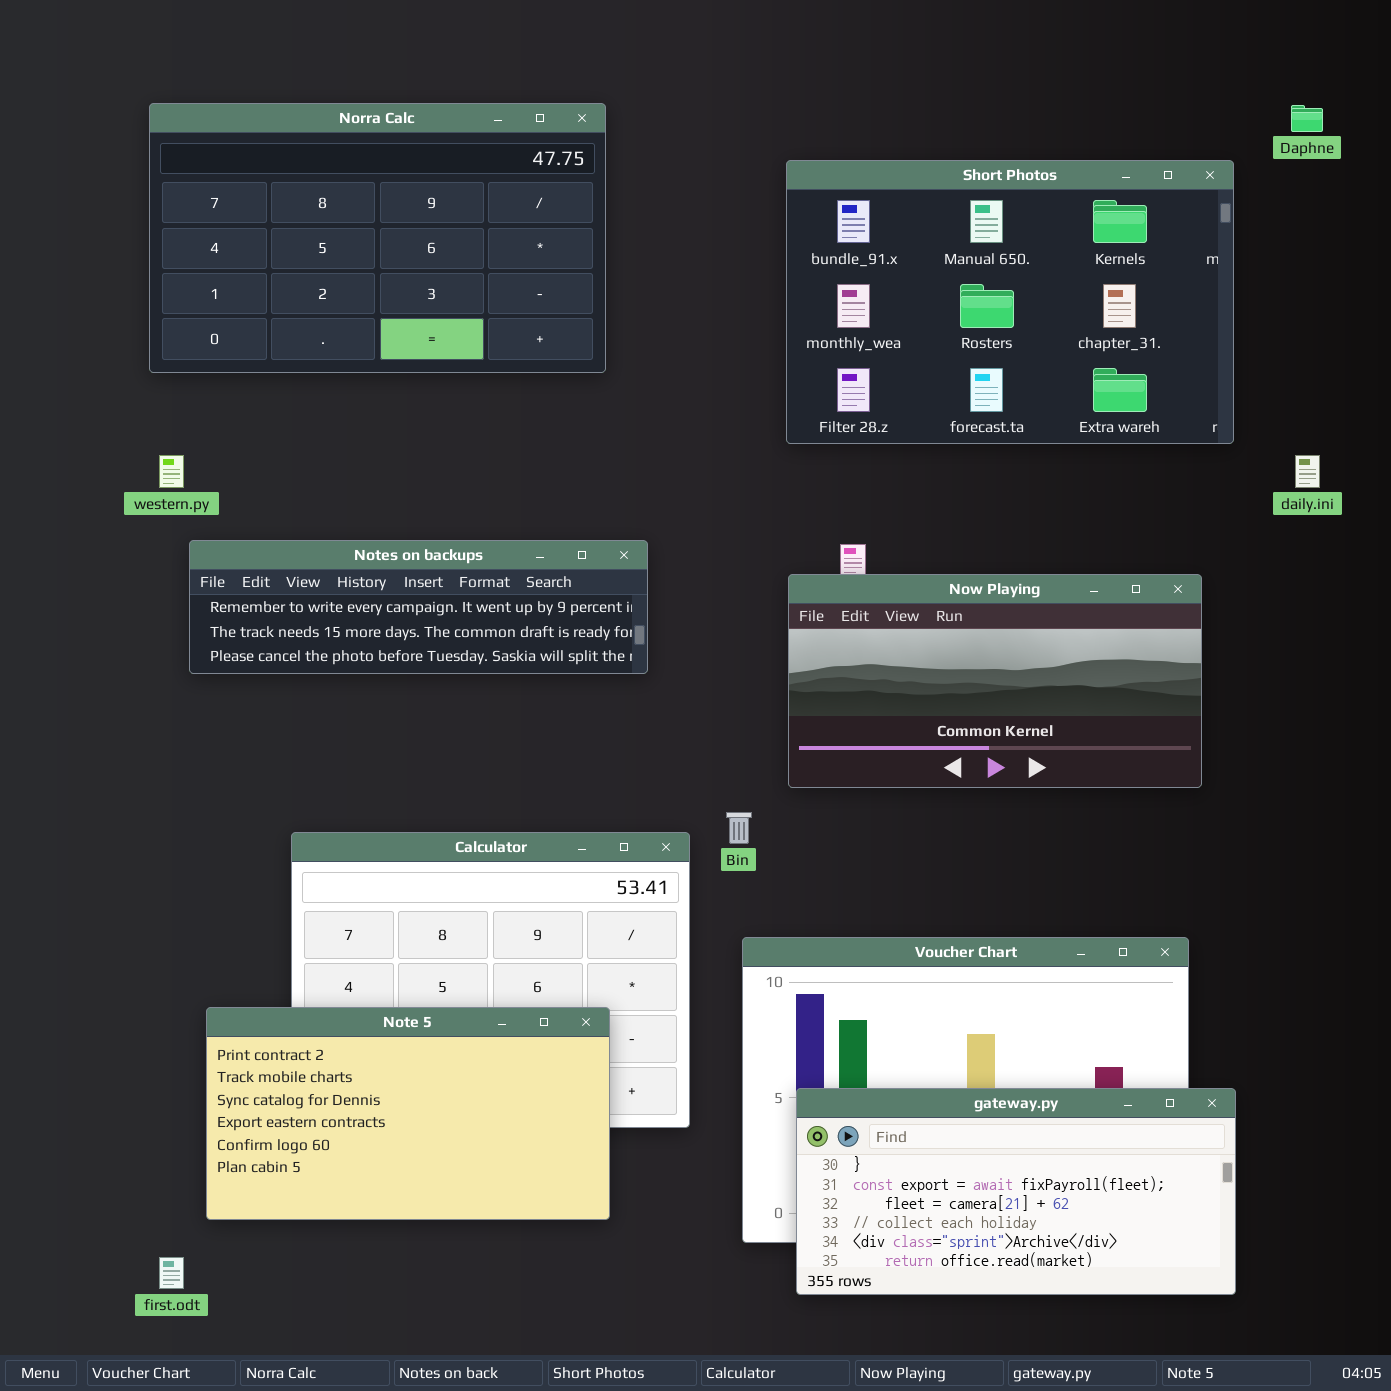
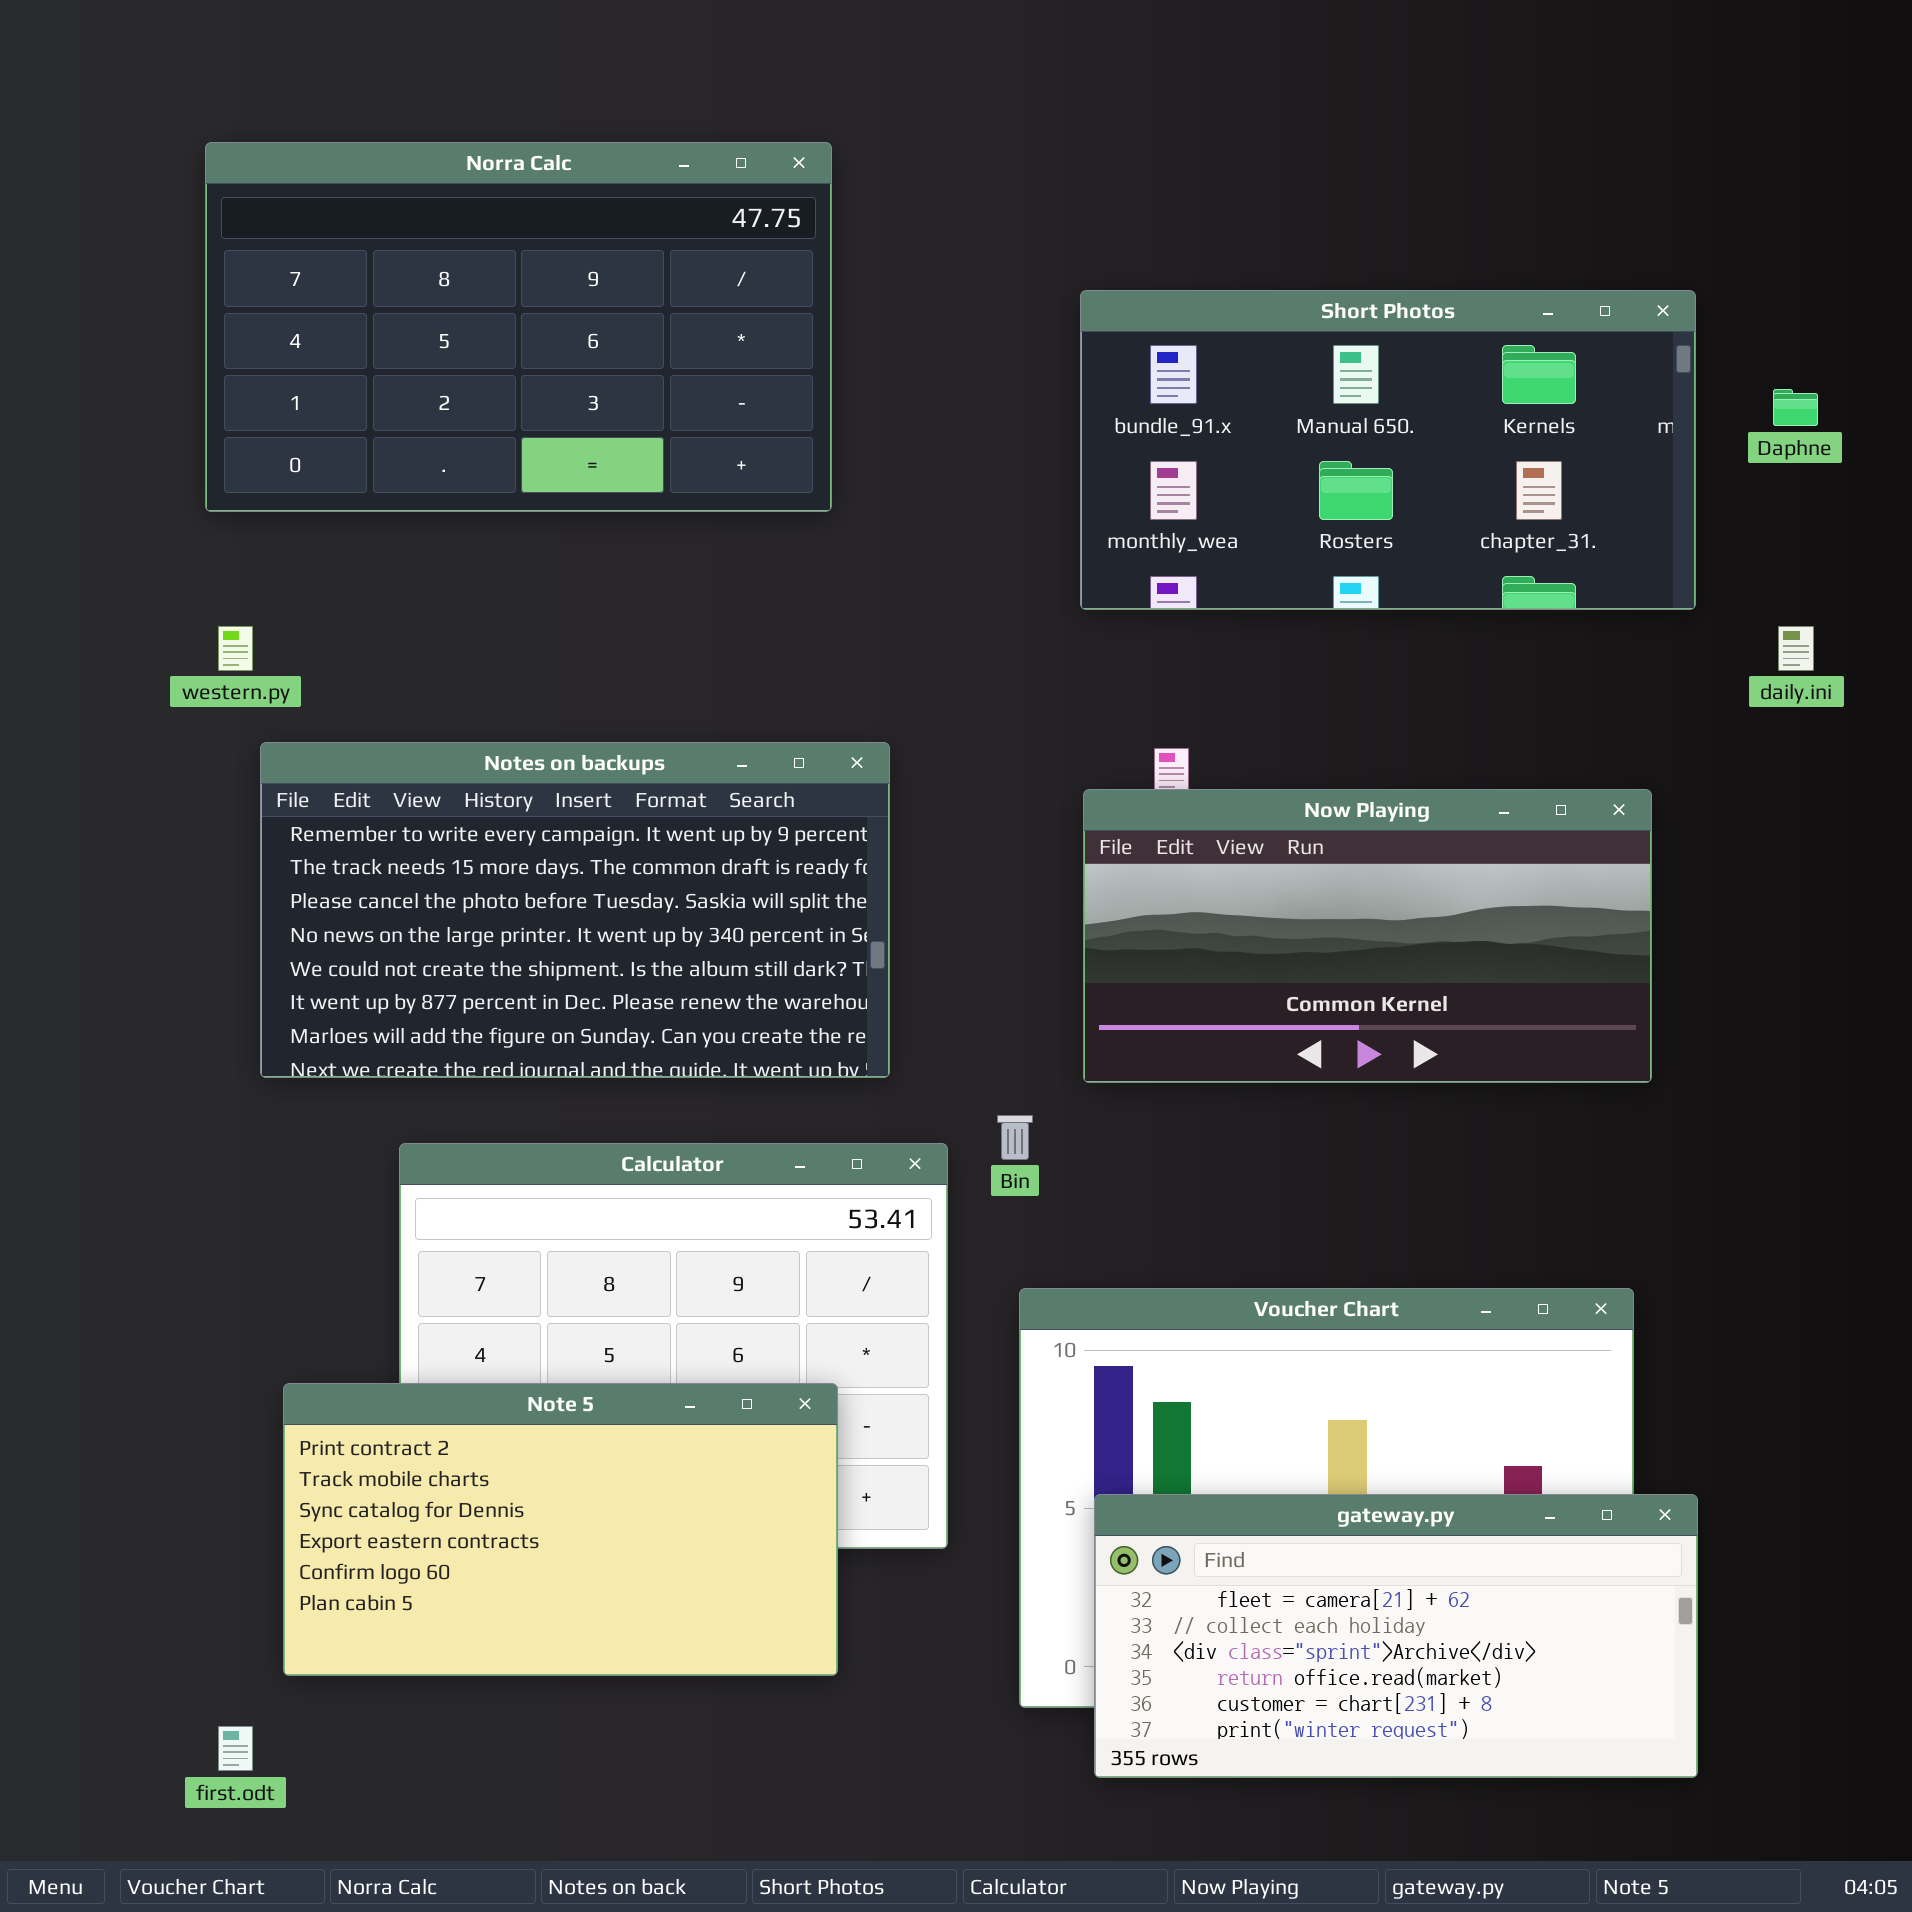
Daphne: [1291,105,1323,132] -> [1773,389,1818,426], moved
Short Photos: [786,160,1234,444] -> [1080,290,1696,610], resized
Notes on backups: [189,540,648,674] -> [260,742,890,1078], resized
gateway.py: [796,1088,1236,1295] -> [1094,1494,1698,1778], scrolled down 2 rows

